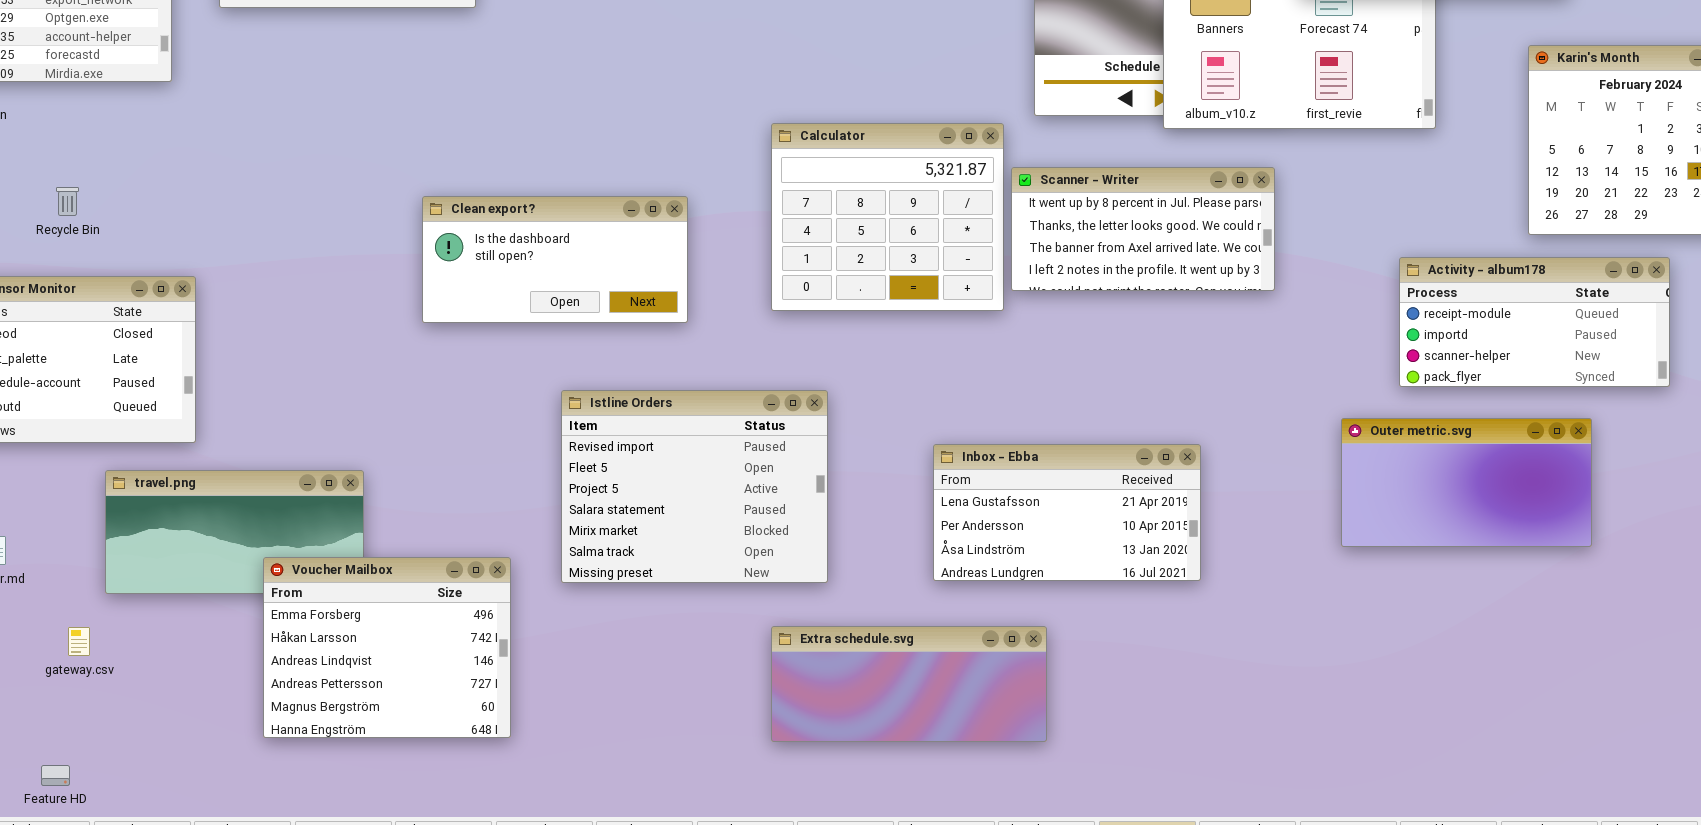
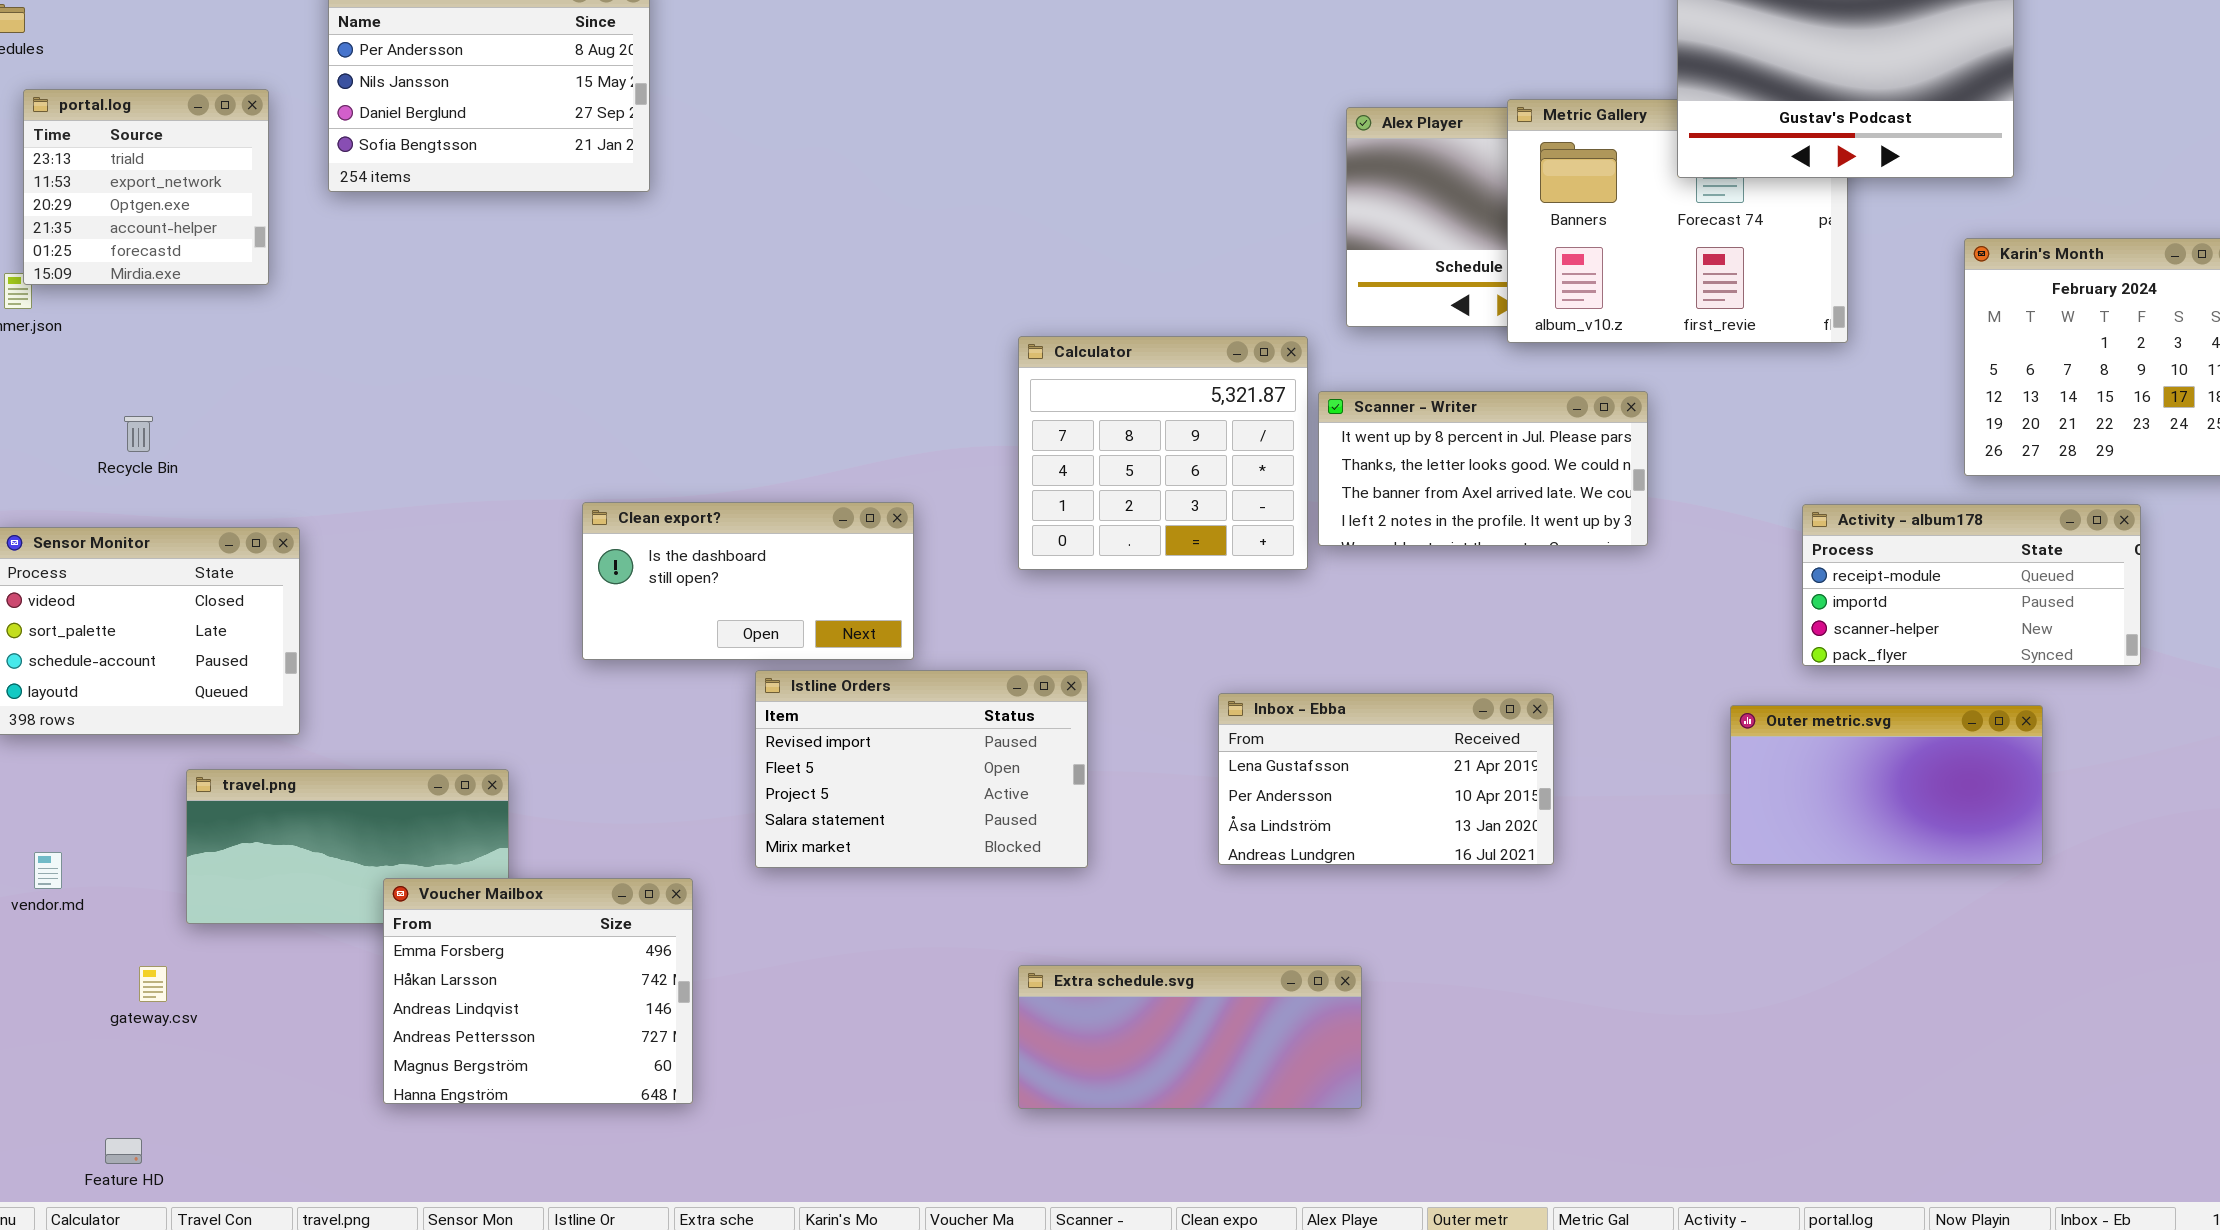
Clean export?: [422,196,688,323] -> [582,502,914,660], moved
Istline Orders: [561,390,828,583] -> [755,670,1088,868], resized
Inbox - Ebba: [933,444,1201,581] -> [1218,693,1554,865], moved

